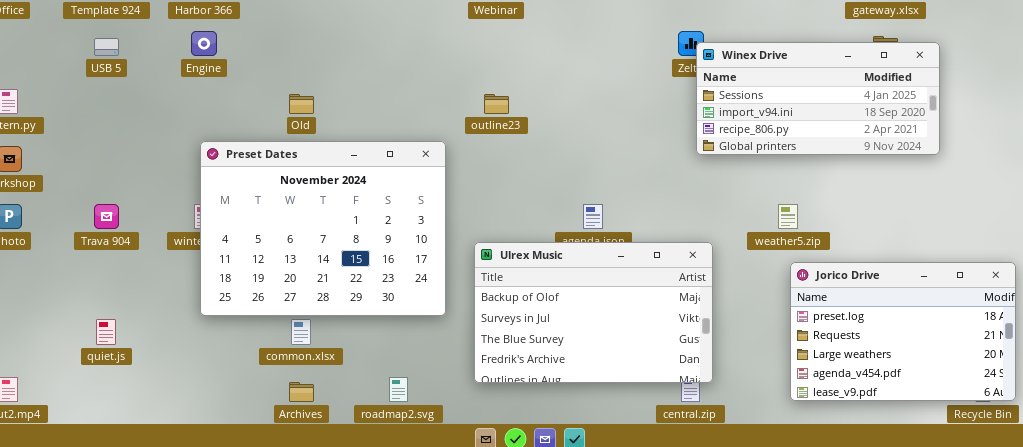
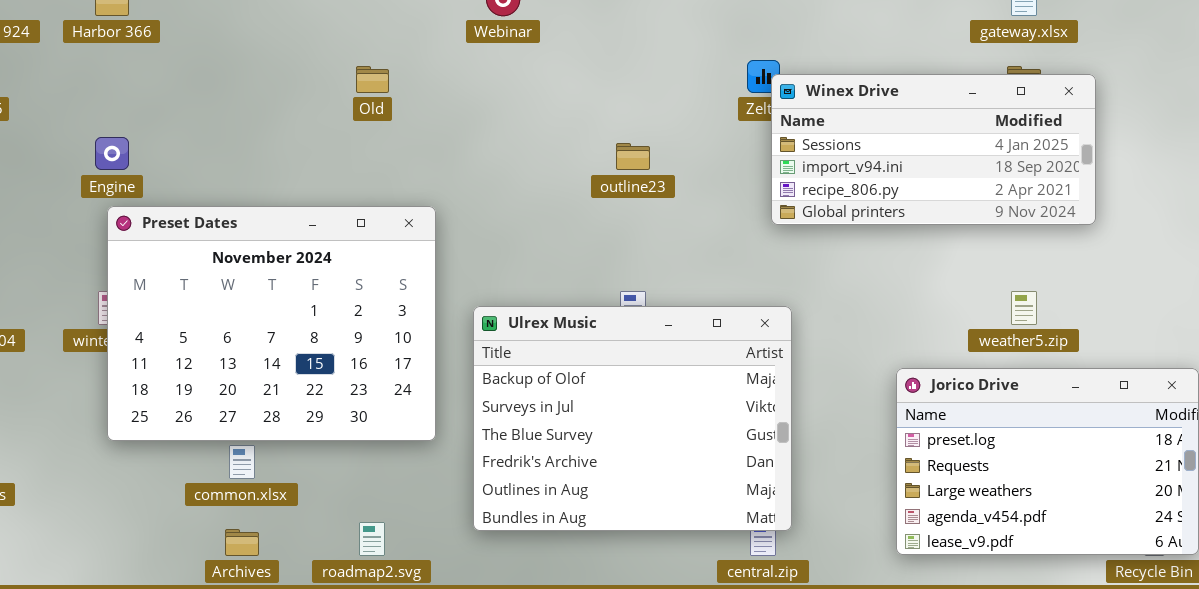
Engine: [191,31,217,56] -> [95,137,129,170], moved
Old: [289,94,314,114] -> [356,66,389,93], moved
outline23: [484,94,509,114] -> [616,143,650,170], moved
weather5.zip: [778,204,798,229] -> [1011,291,1037,325], moved
Ulrex Music: [474,242,713,383] -> [473,306,792,531], resized

